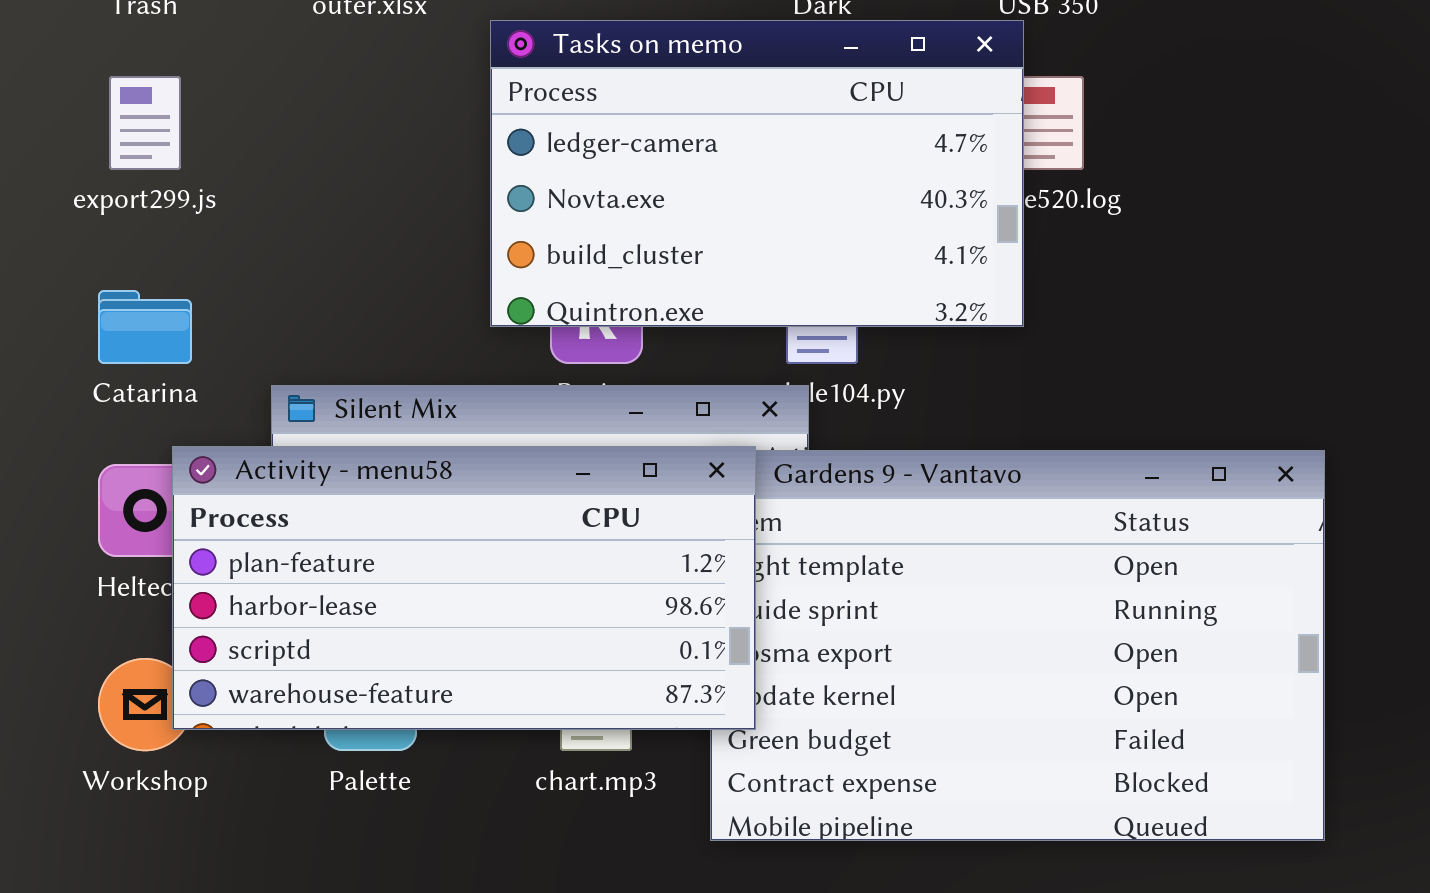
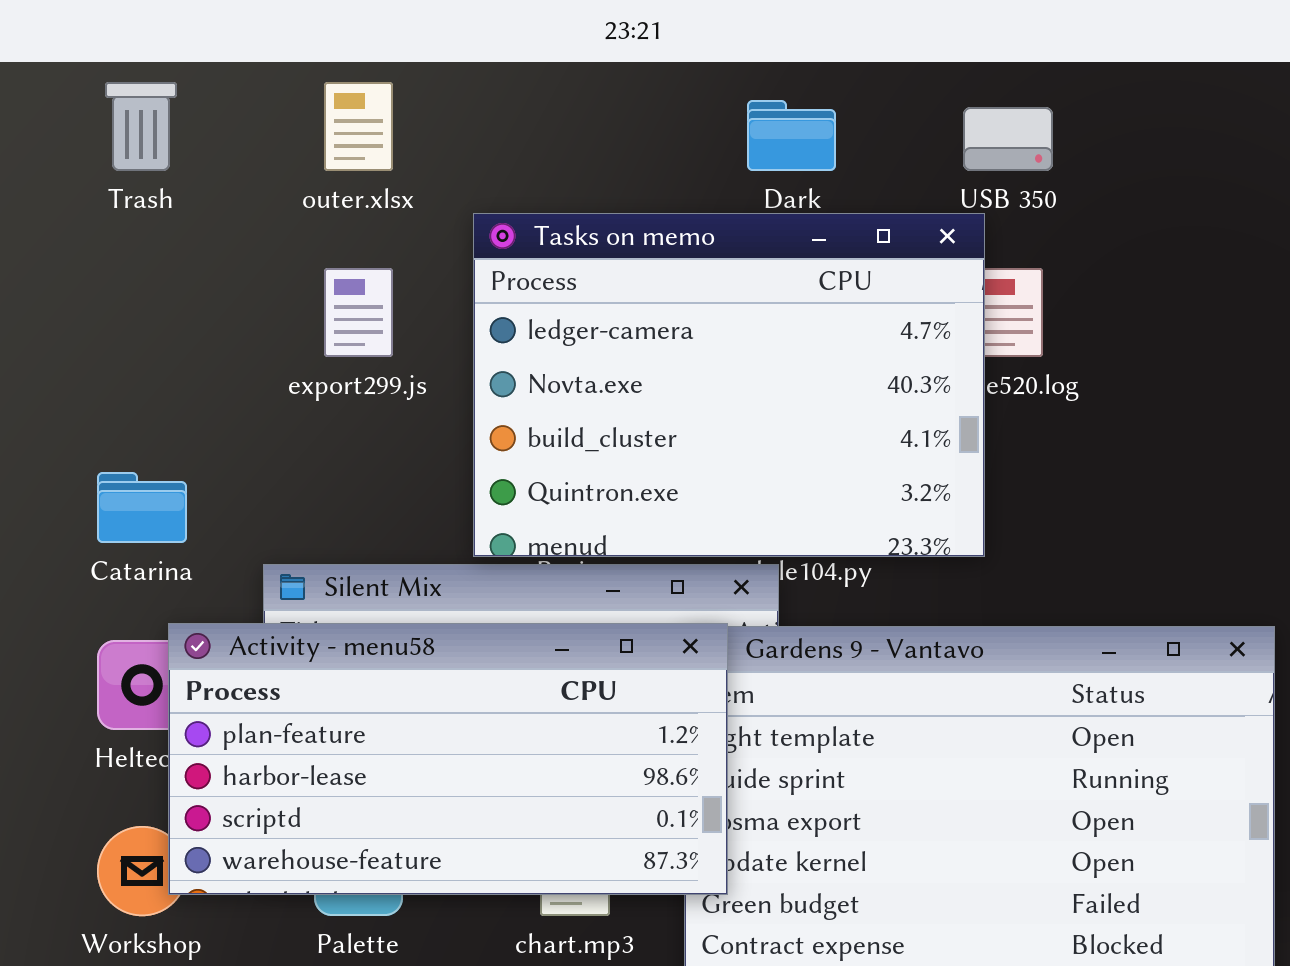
Tasks on memo: [490,20,1024,327] -> [473,213,985,557], resized
export299.js: [109,76,181,170] -> [324,268,393,357], moved

